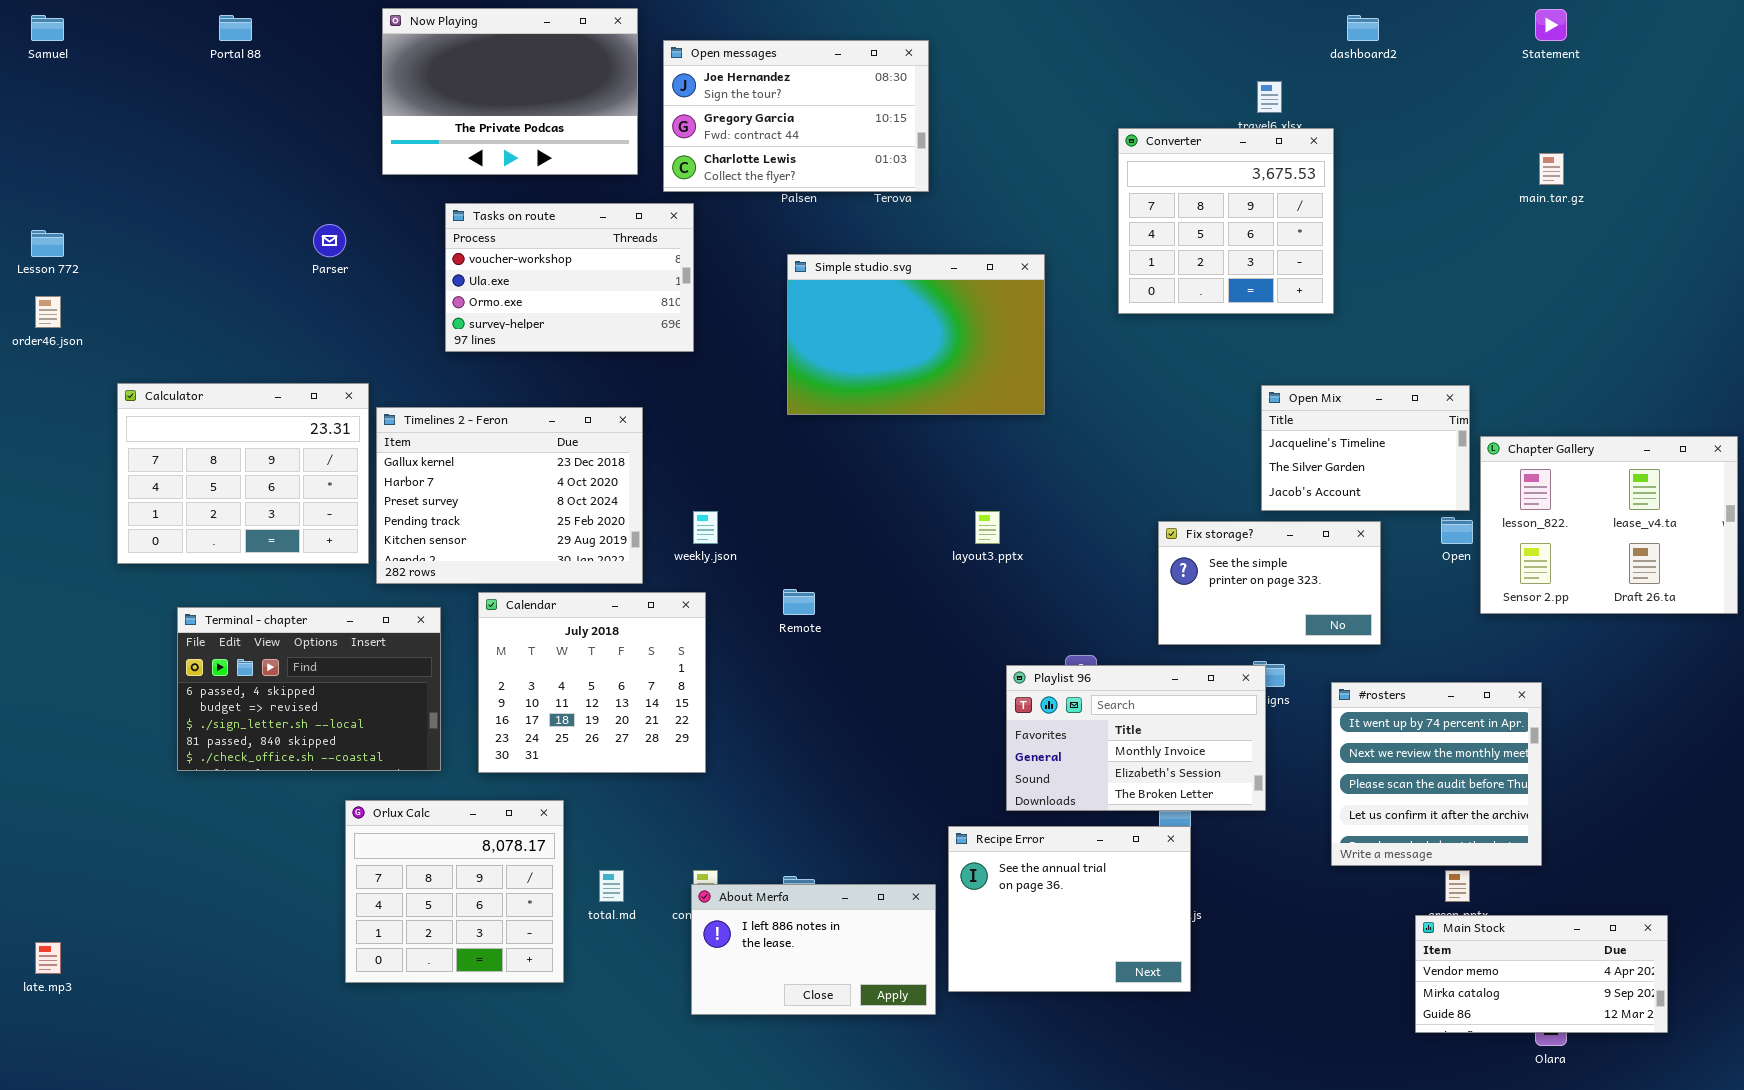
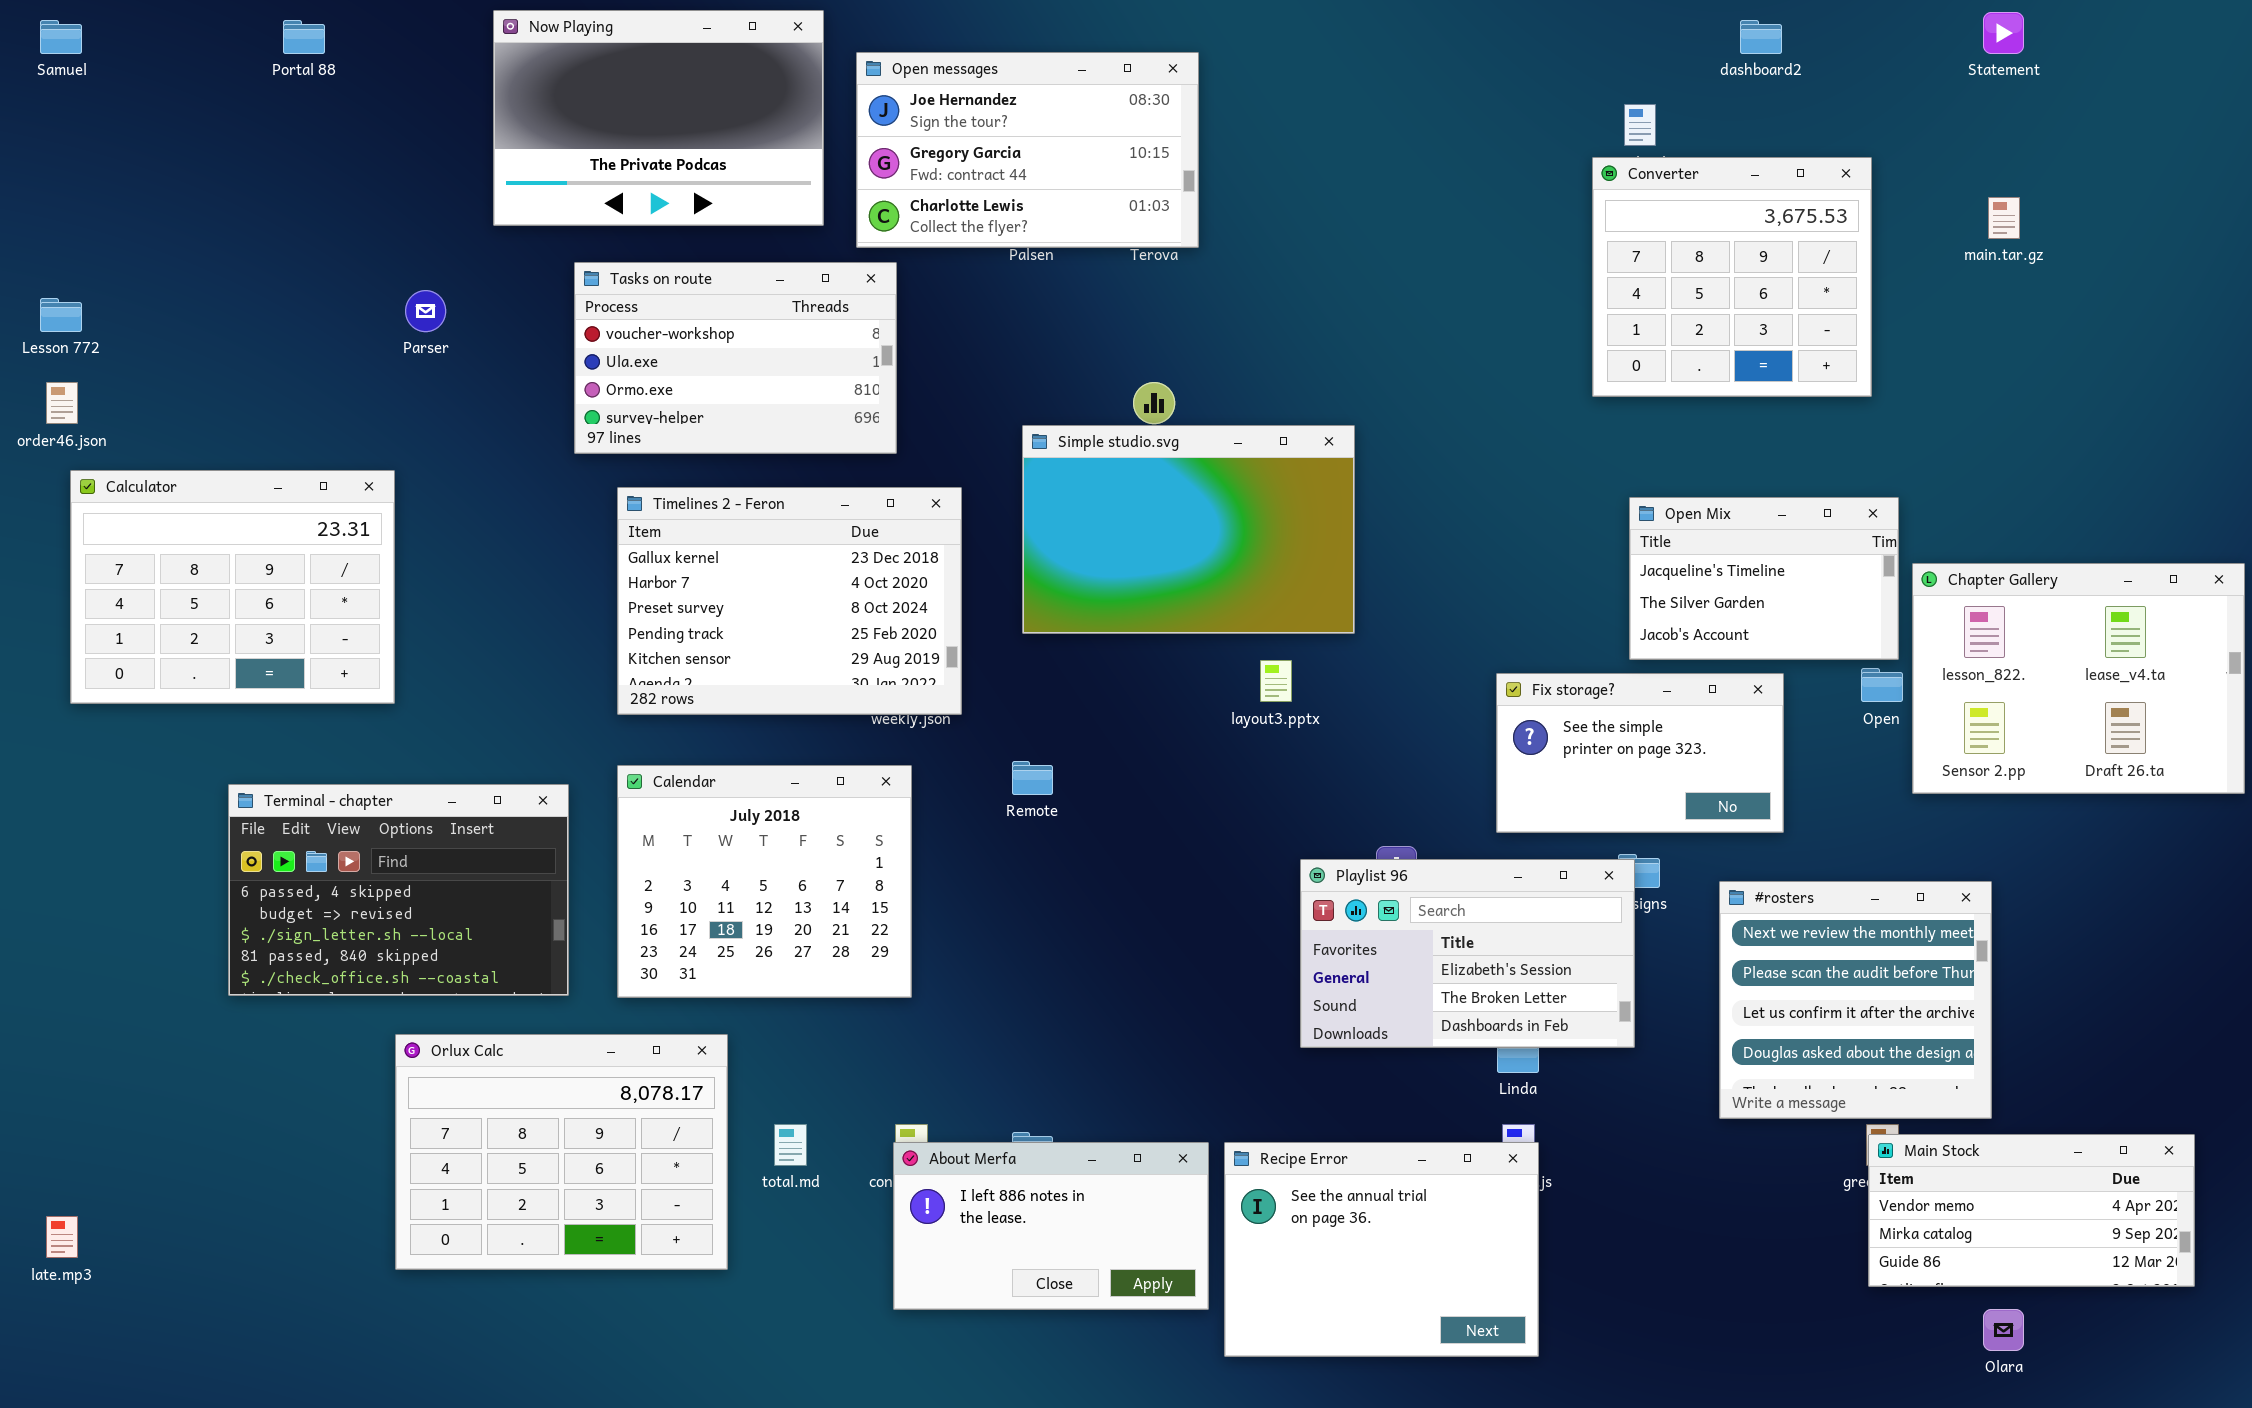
Converter: [1118,128,1334,314] -> [1592,157,1872,397], moved
Simple studio.svg: [787,254,1045,415] -> [1022,425,1355,634], moved
Calculator: [117,383,369,564] -> [70,470,395,704], moved
Timelines 2 - Feron: [376,407,643,584] -> [617,487,962,715], moved
Playlist 96: [1006,665,1266,811] -> [1300,859,1635,1048], scrolled down 1 row
#rosters: [1331,682,1542,866] -> [1719,881,1992,1119], scrolled down 1 row
Orlux Calc: [345,800,564,983] -> [395,1034,728,1270], resized
Recipe Error: [948,826,1191,992] -> [1224,1142,1539,1357], moved
Main Stock: [1415,915,1668,1033] -> [1868,1134,2195,1287], moved

